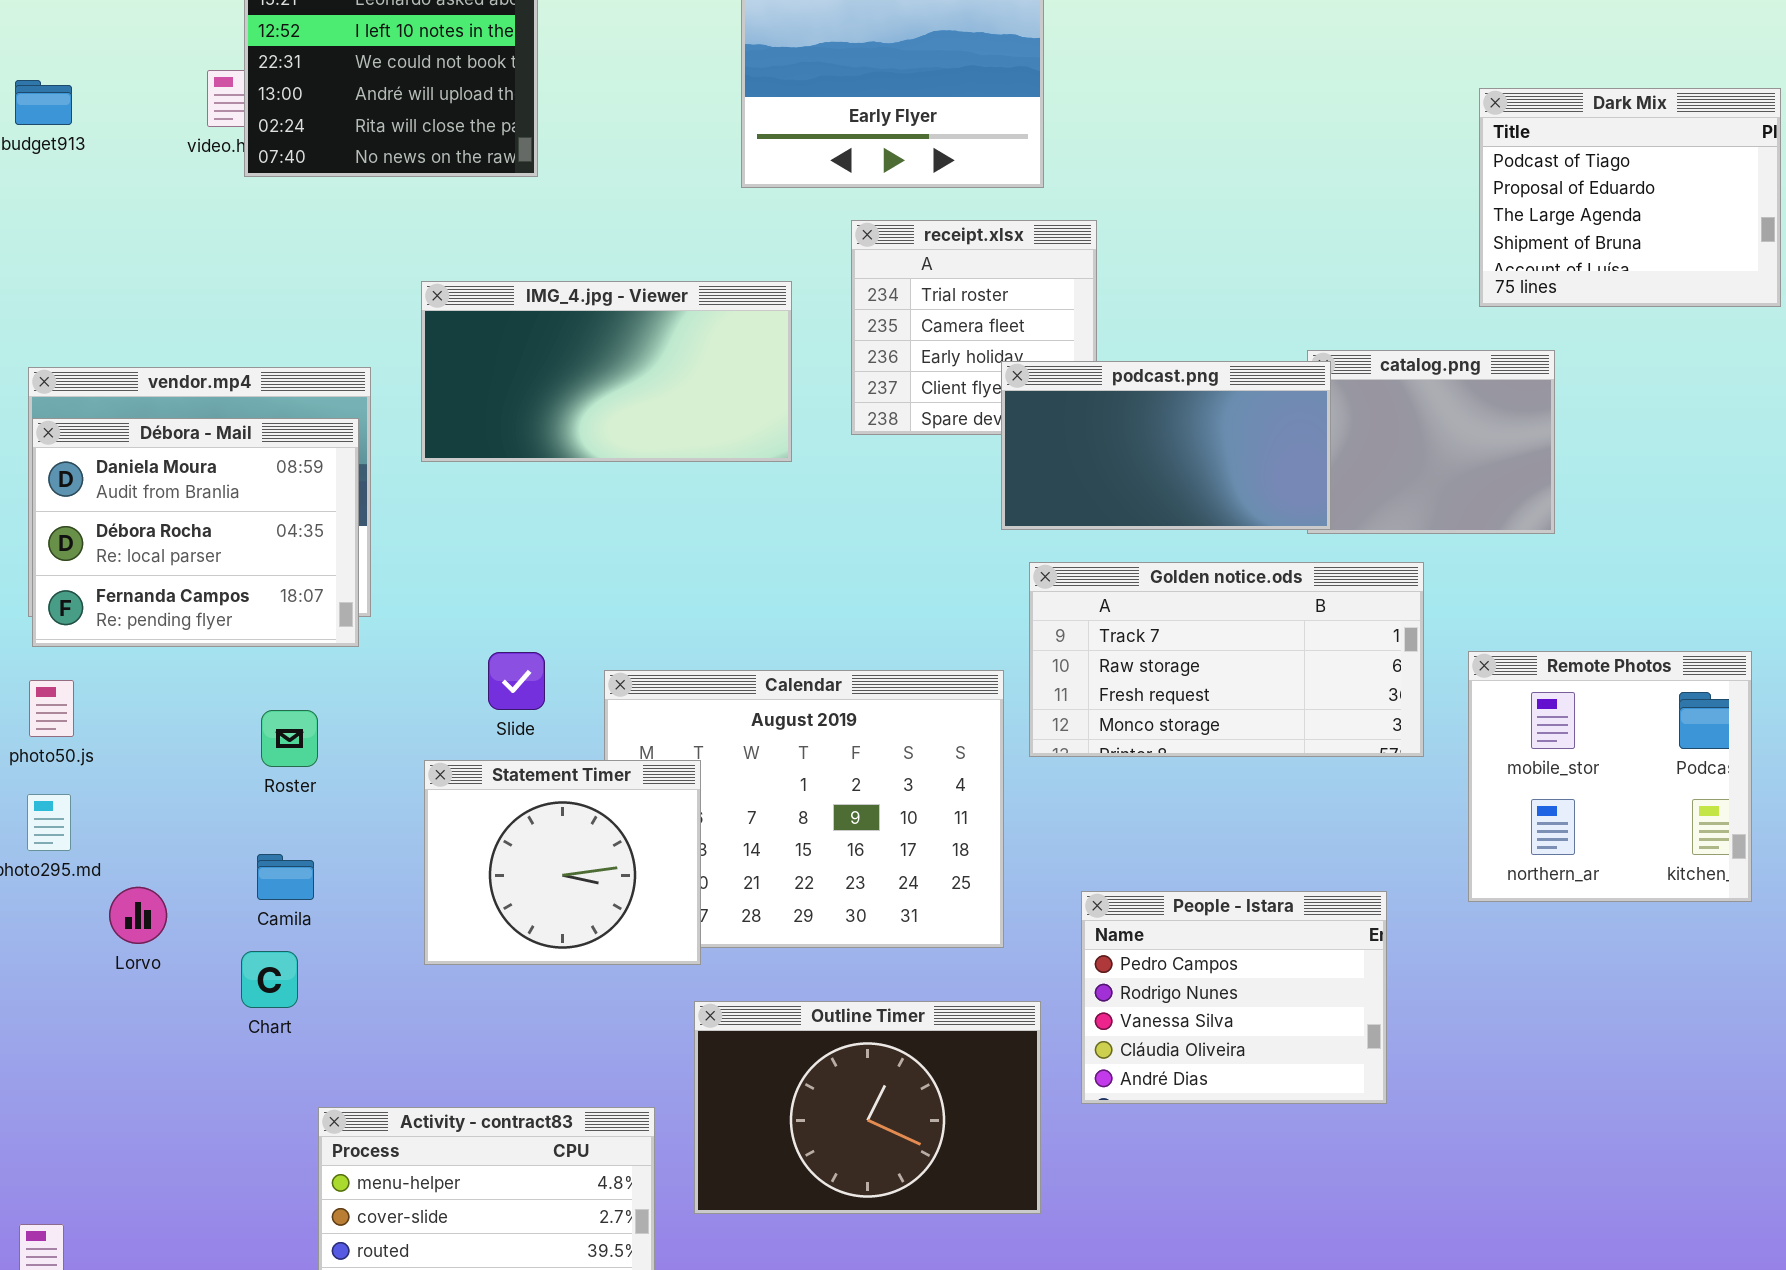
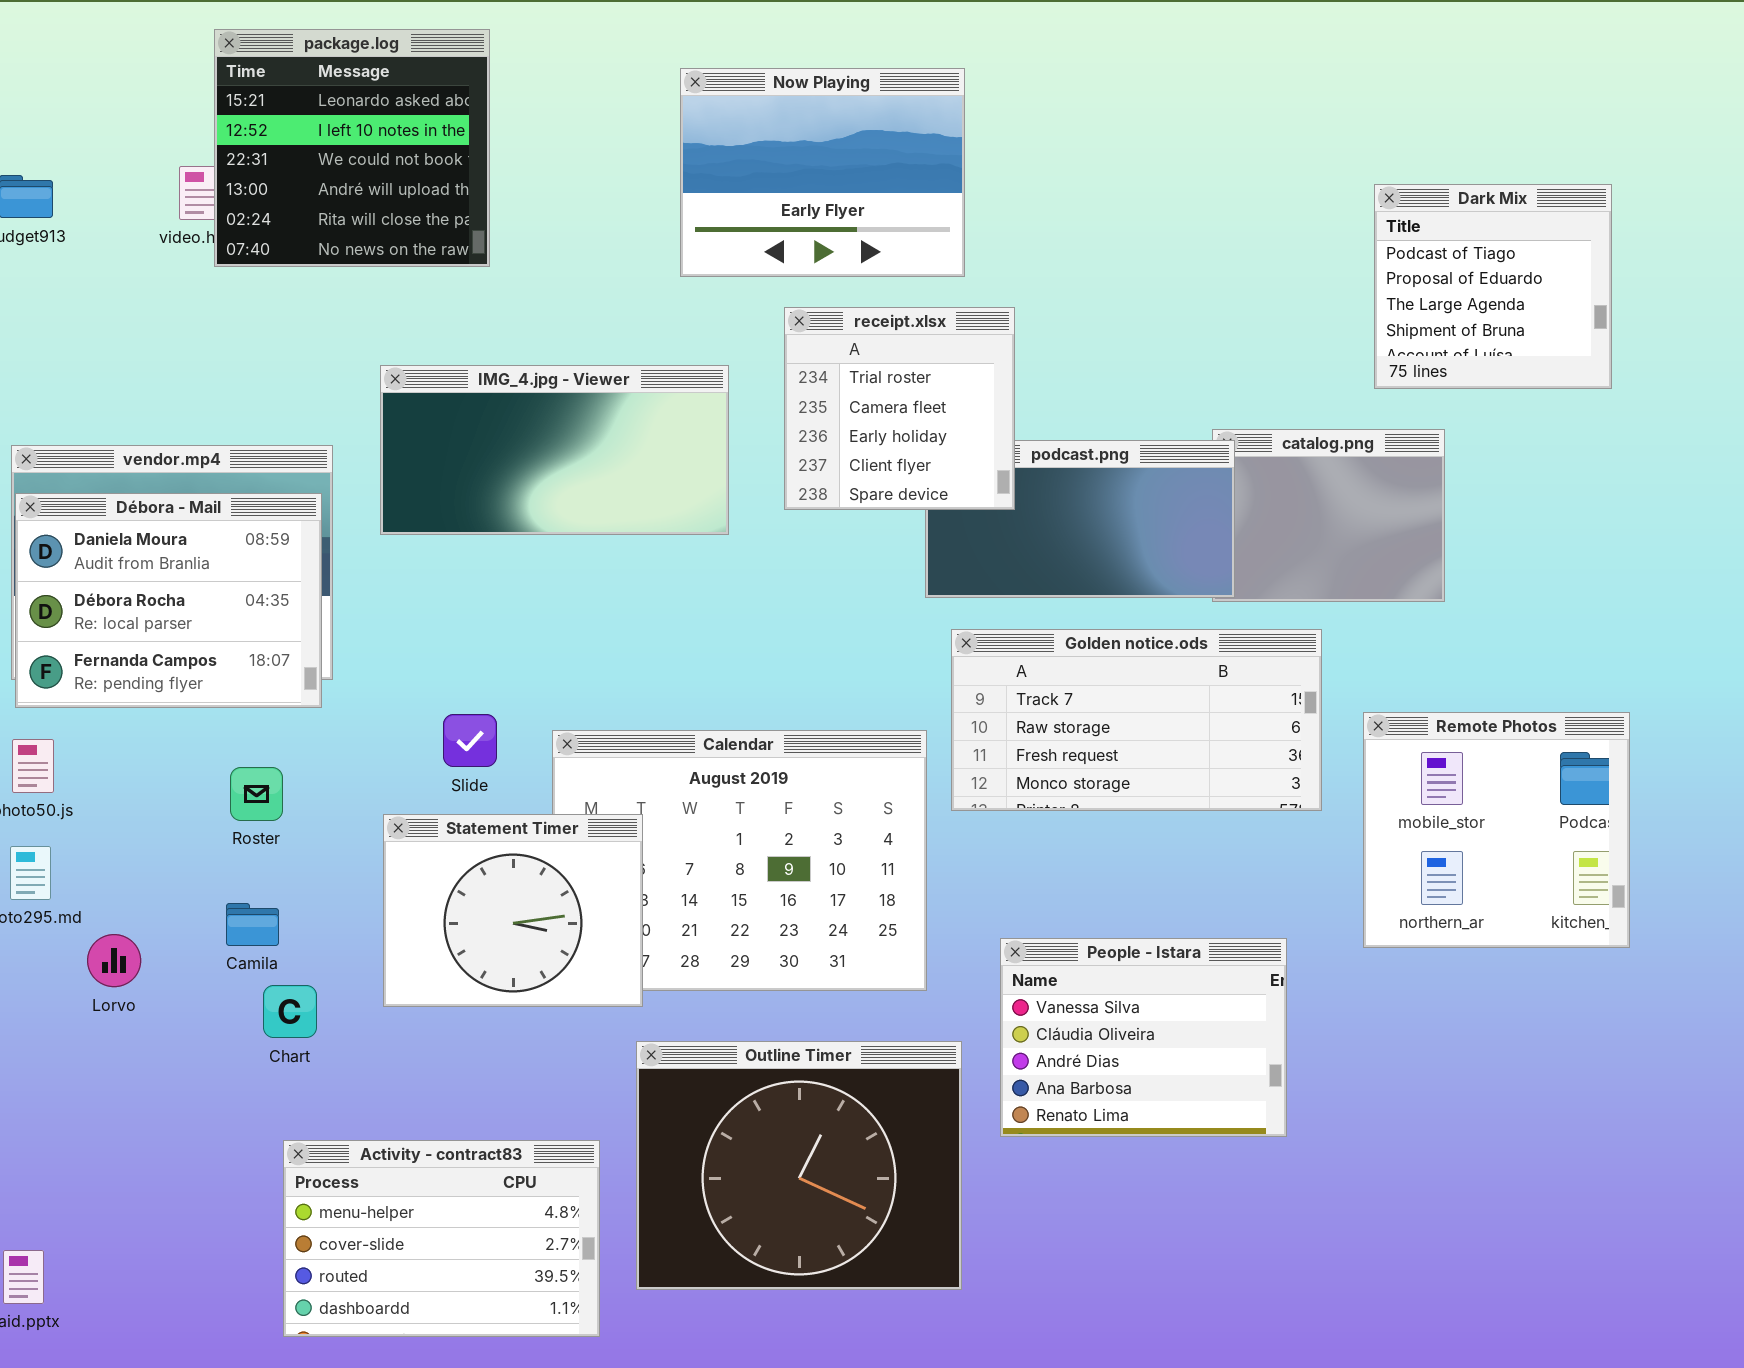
Dark Mix: [1479,88,1781,307] -> [1374,184,1612,389], resized
receipt.xlsx: [851,220,1097,435] -> [784,307,1015,510], raised
People - Istara: [1081,891,1387,1104] -> [1000,938,1287,1137], scrolled down 2 rows
Chart: [241,951,298,1008] -> [263,985,317,1038], moved
Outline Timer: [694,1001,1041,1214] -> [636,1041,962,1290], resized

